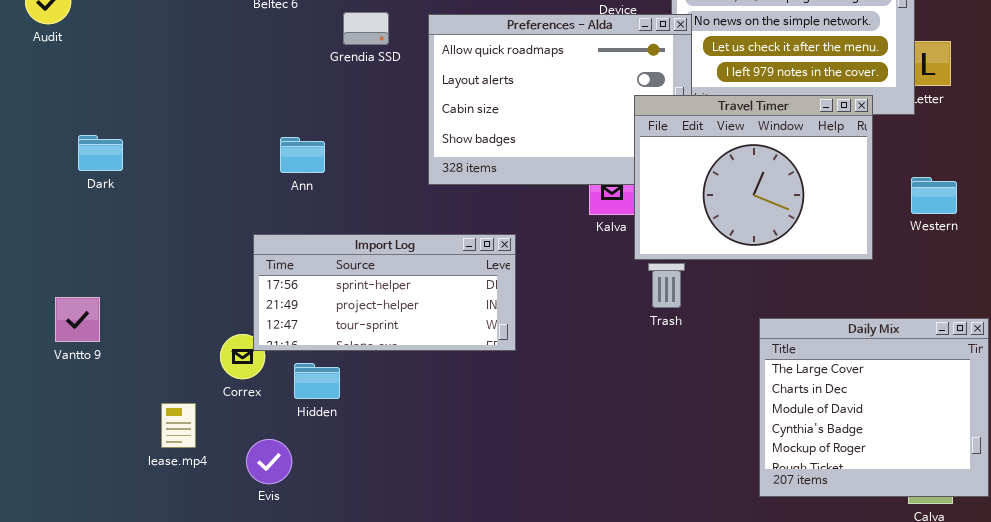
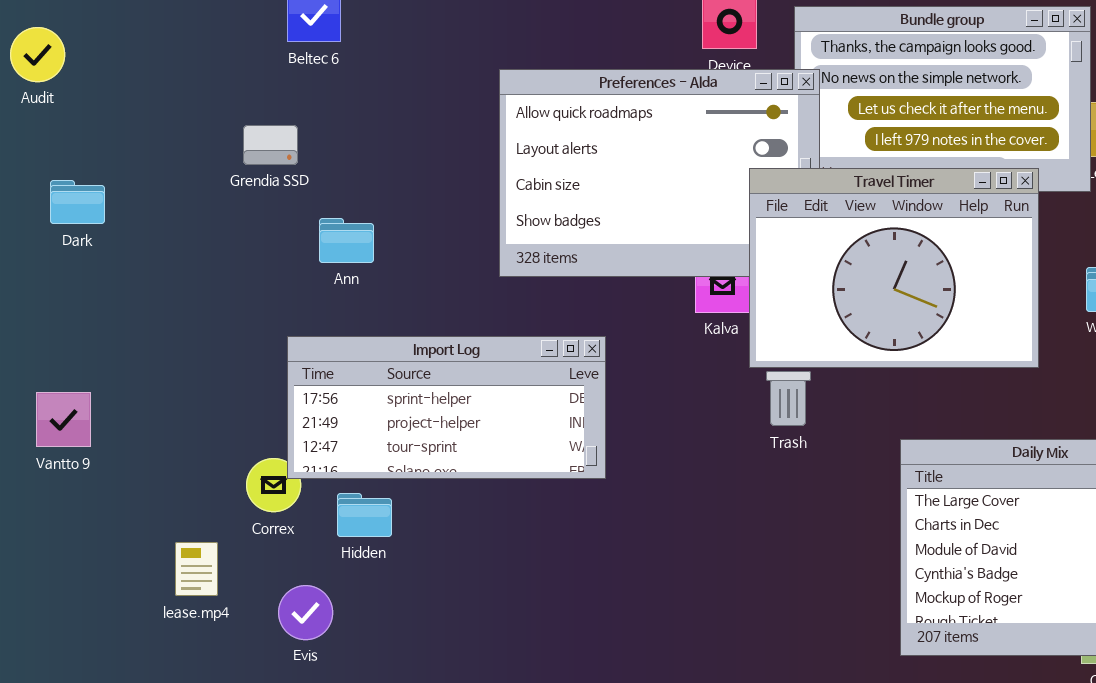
Grendia SSD: [343,12,389,45] -> [243,125,298,165], moved
Dark: [78,135,123,171] -> [50,180,105,224], moved
Vantto 9: [55,297,100,342] -> [36,392,91,447], moved

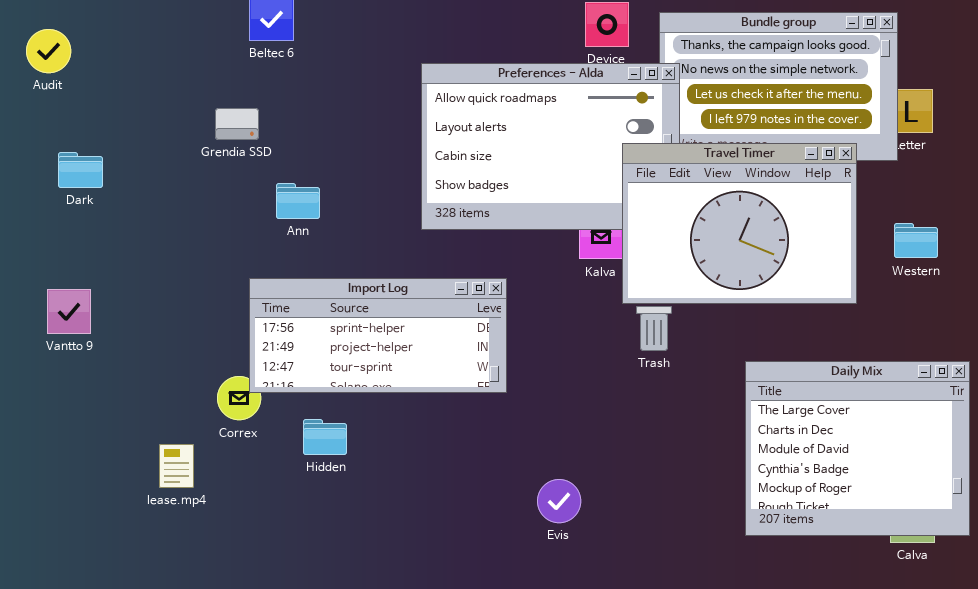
Vantto 9: [36,392,91,447] -> [47,289,91,334], moved
Hidden: [337,493,392,537] -> [303,419,347,455], moved
Evis: [278,585,333,640] -> [537,479,581,523], moved

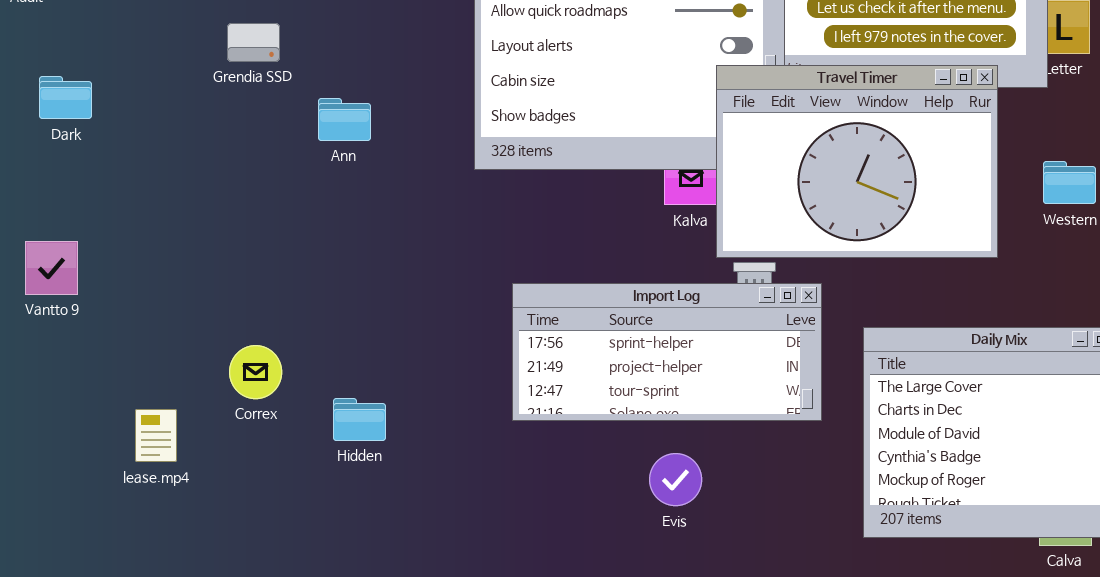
Ann: [276,183,320,219] -> [318,98,371,141], moved
Import Log: [249,278,507,393] -> [512,283,822,421], moved
lease.mp4: [159,444,194,488] -> [135,409,177,462], moved
Evis: [537,479,581,523] -> [649,453,702,506], moved

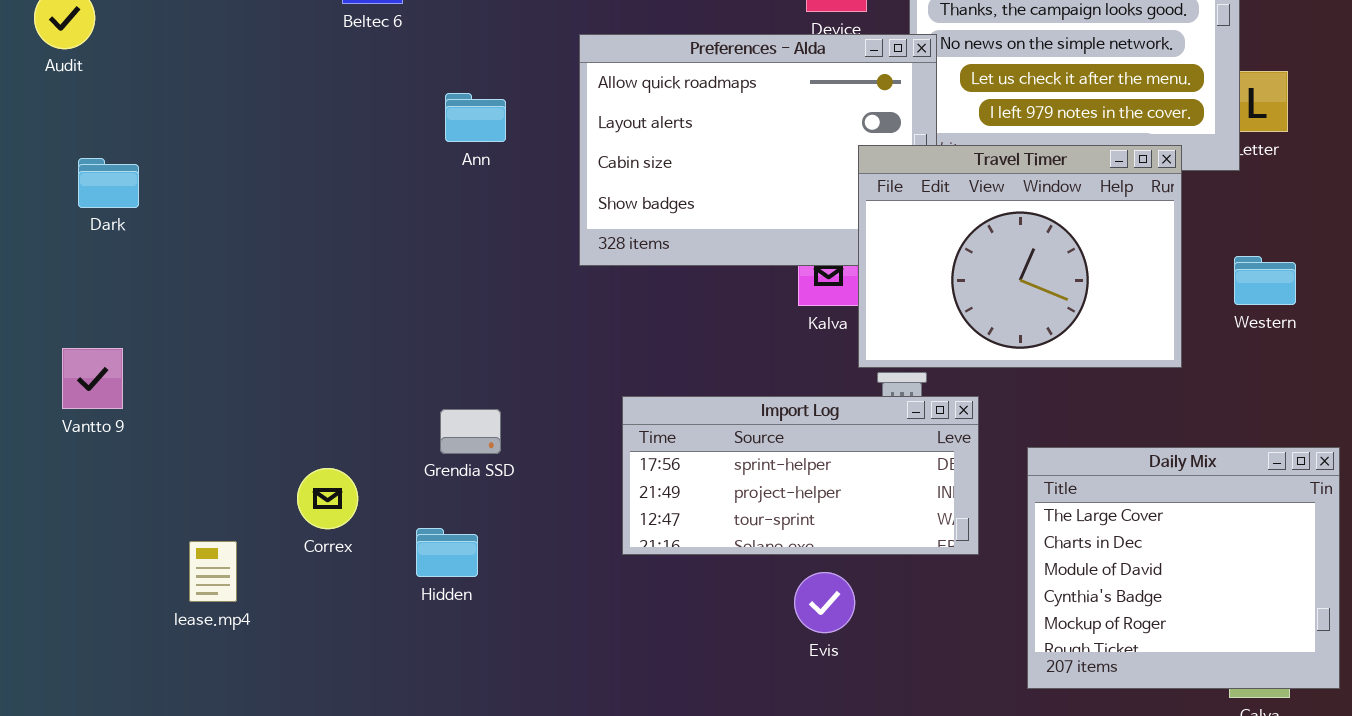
Grendia SSD: [227,23,280,62] -> [440,409,501,454], moved
Ann: [318,98,371,141] -> [445,93,506,142], moved
Evis: [649,453,702,506] -> [794,572,855,633], moved

